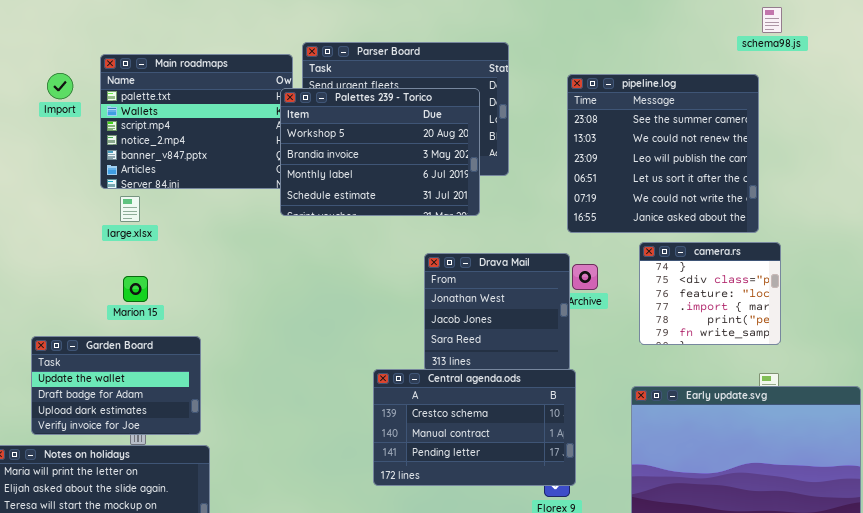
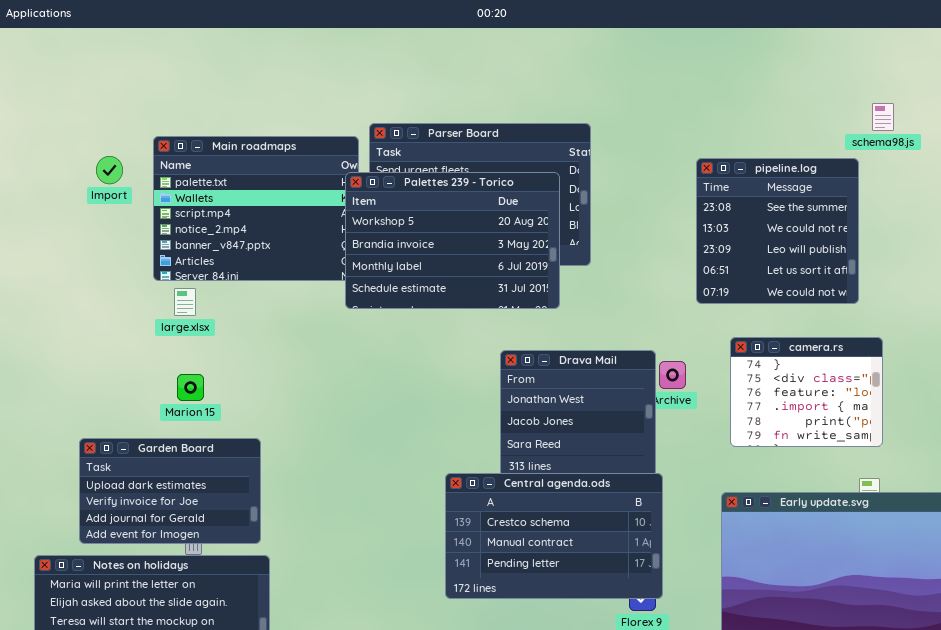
schema98.js: [762,7,782,33] -> [872,103,894,131], moved
pipeline.log: [567,74,759,233] -> [696,158,859,304], resized
Garden Board: [31,336,201,435] -> [79,438,261,544], scrolled down 2 rows

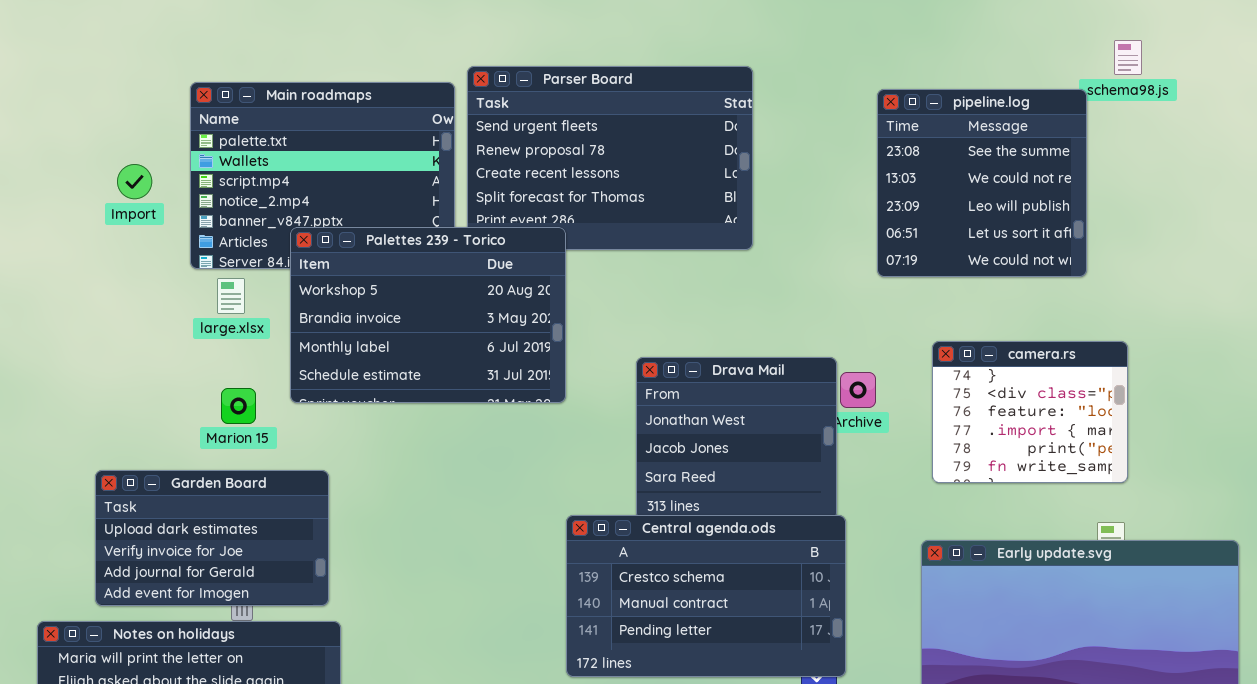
Import: [96,156,123,184] -> [117,164,152,199], moved
pipeline.log: [696,158,859,304] -> [877,89,1087,277], moved
Palettes 239 - Torico: [345,172,560,309] -> [290,227,566,403], moved

